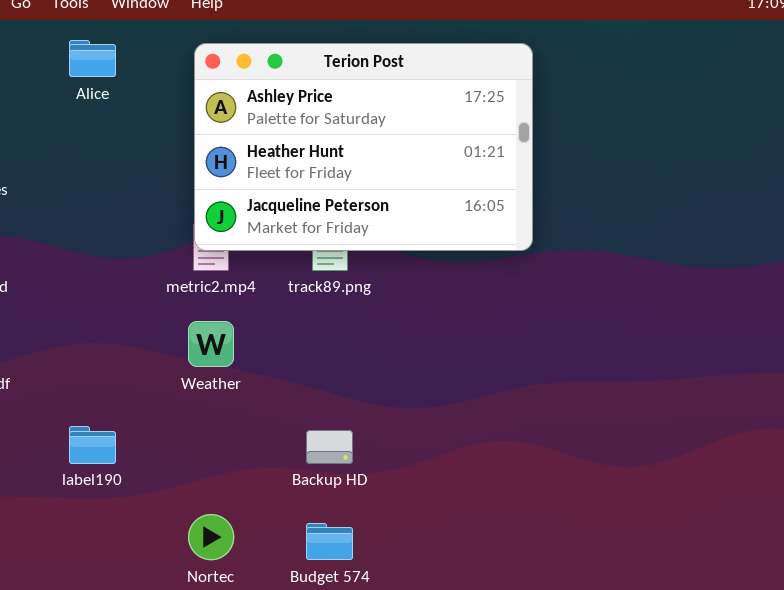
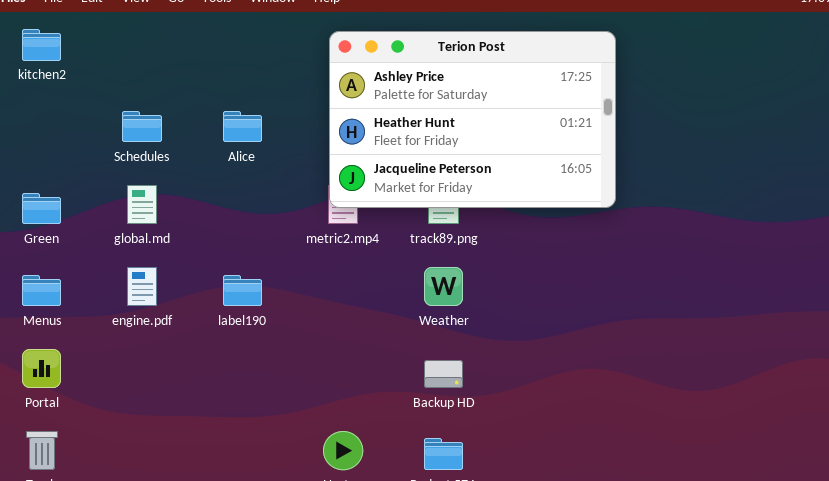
Alice: [69,40,116,77] -> [223,111,262,142], moved
Weather: [188,321,234,367] -> [424,267,463,306], moved
label190: [69,426,116,464] -> [223,275,262,306], moved

